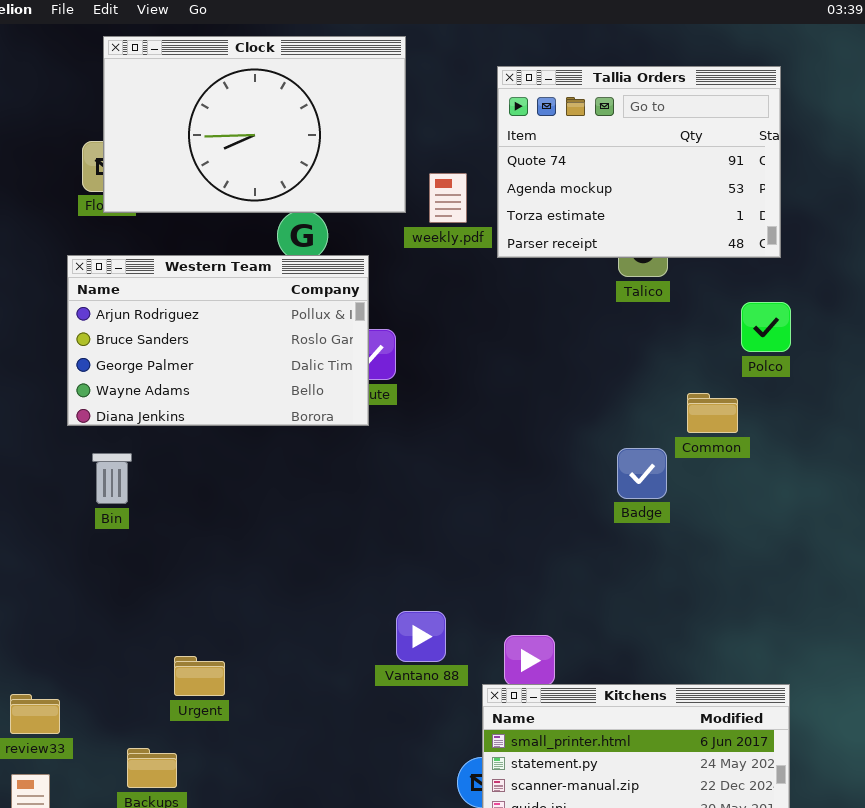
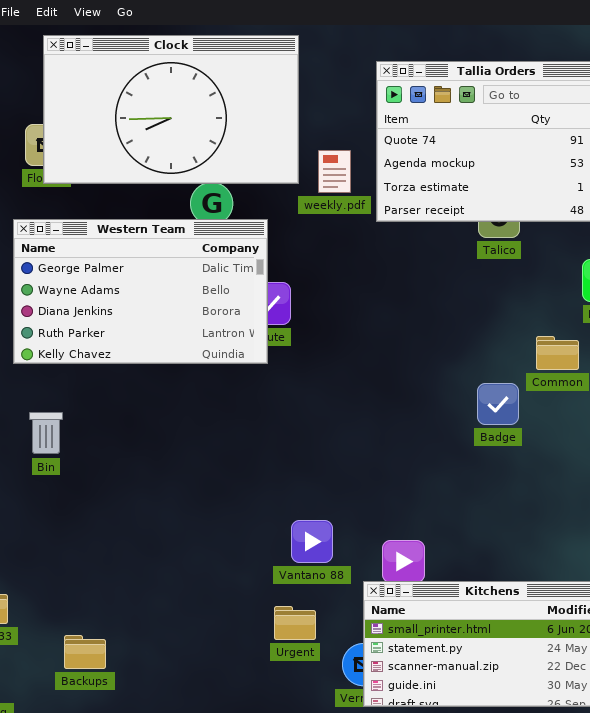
Western Team: [67,255,369,426] -> [13,219,268,364], scrolled down 2 rows
Bin: [92,453,132,504] -> [29,412,63,454], moved
Urgent: [174,656,225,696] -> [274,606,316,640], moved

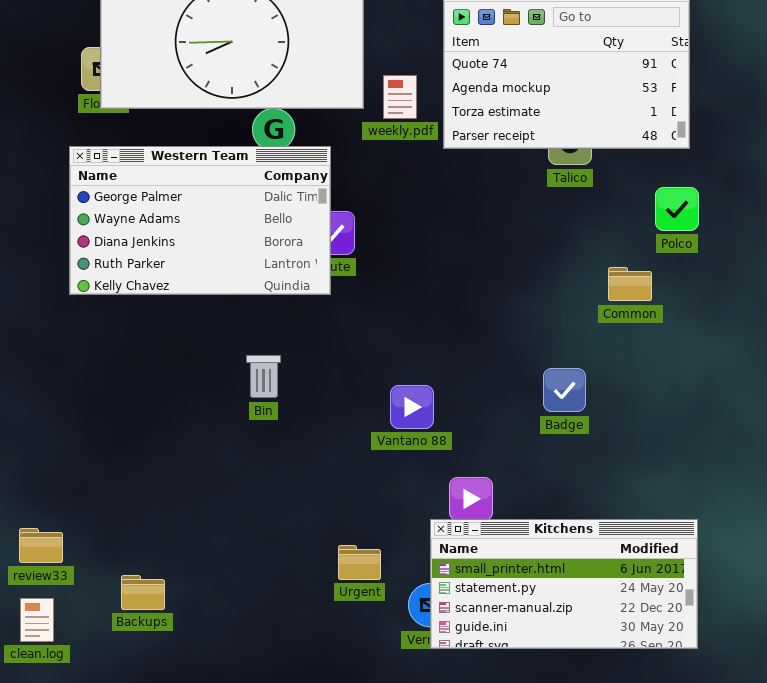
Badge: [477,383,519,425] -> [543,368,586,412], moved
Bin: [29,412,63,454] -> [246,355,281,398], moved
Vantano 88: [291,520,333,563] -> [390,385,434,429], moved

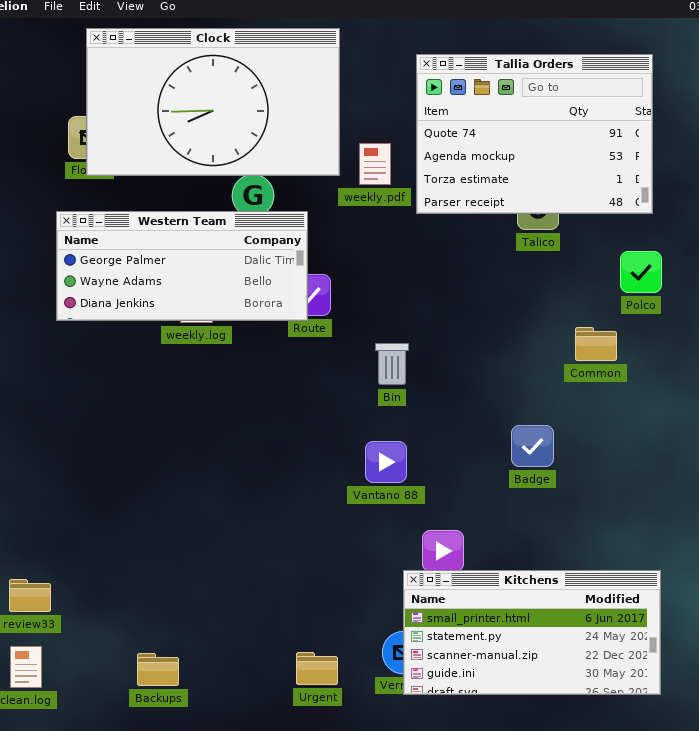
Western Team: [69,146,331,295] -> [56,211,308,321], resized
Bin: [246,355,281,398] -> [375,343,409,385], moved
Urgent: [338,545,381,580] -> [296,652,338,685], moved
Backups: [121,575,165,610] -> [137,653,179,686], moved

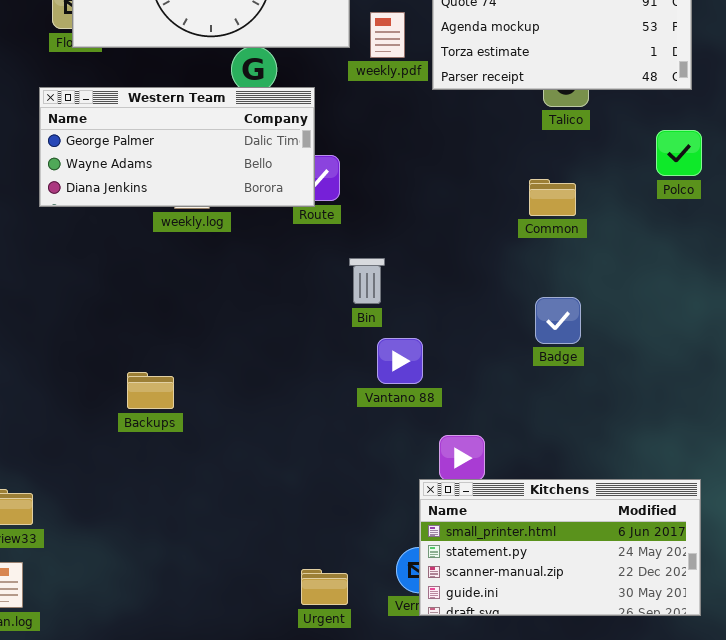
Common: [575,327,617,361] -> [529,179,576,216], moved
Bin: [375,343,409,385] -> [349,258,385,304], moved
Badge: [511,425,554,467] -> [535,297,581,344], moved
Backups: [137,653,179,686] -> [127,372,174,409], moved

